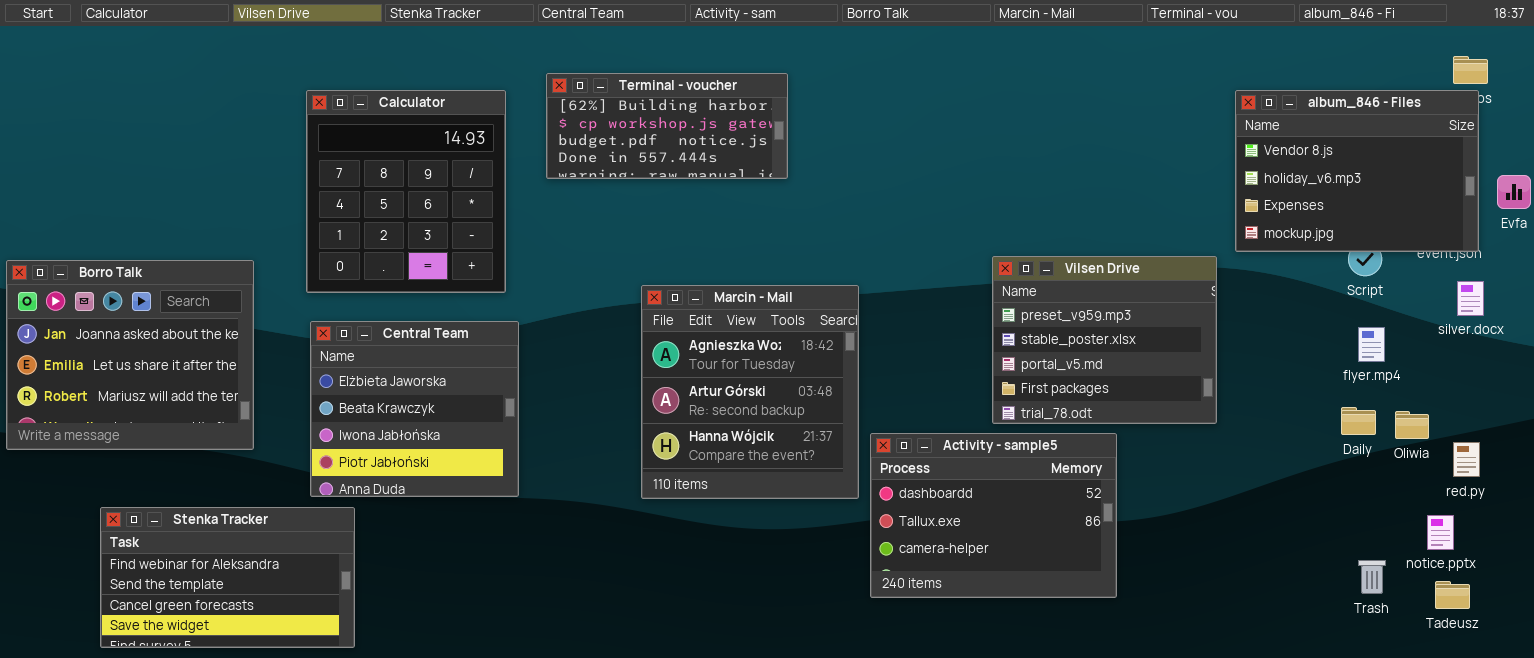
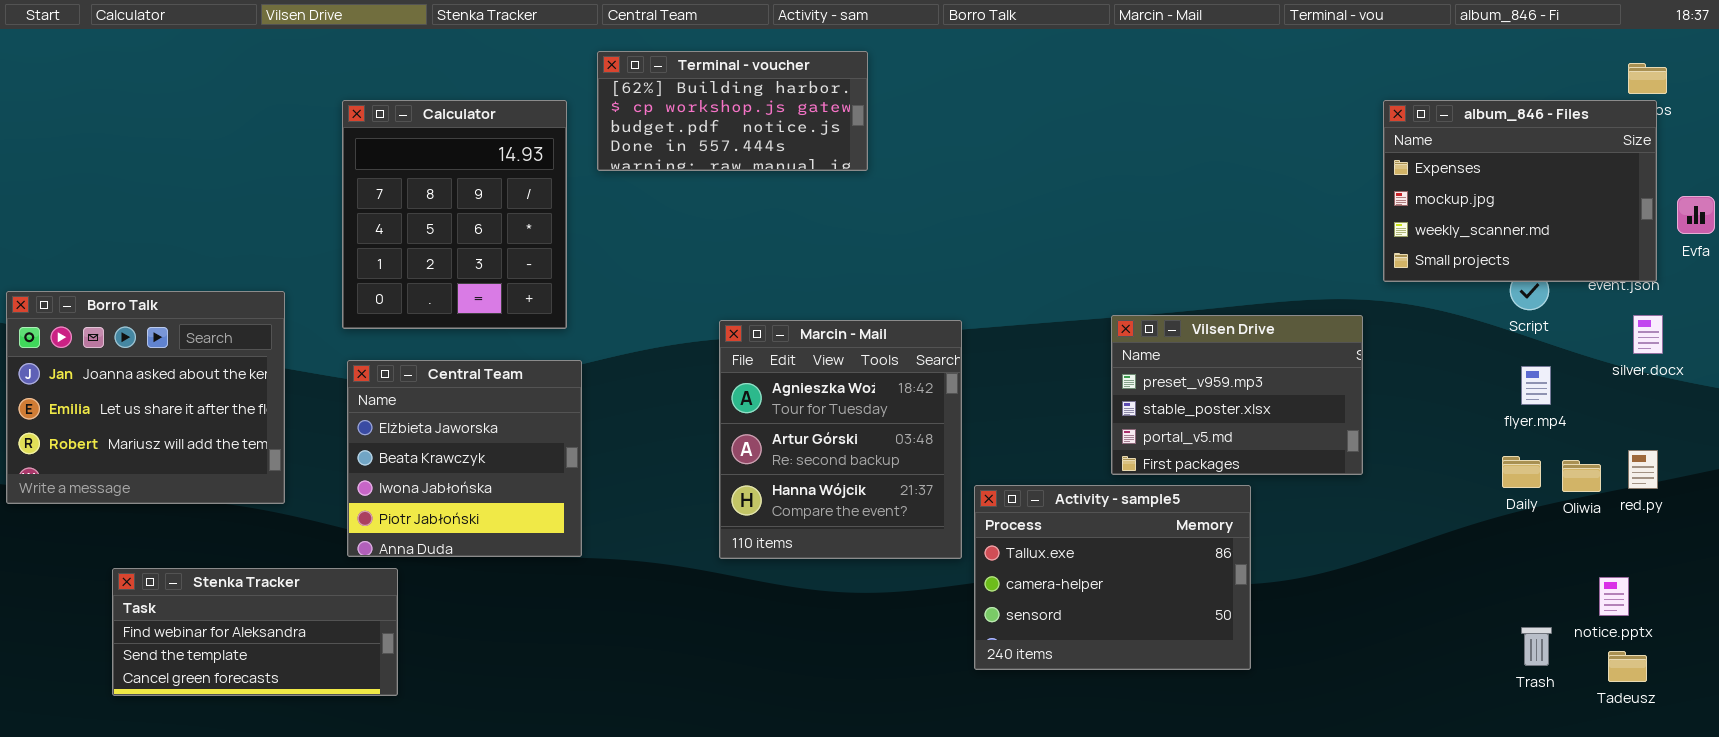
Terminal - voucher: [546,73,788,179] -> [597,51,868,171], moved
album_846 - Files: [1235,90,1479,252] -> [1383,100,1657,282], scrolled down 2 rows
Vilsen Drive: [992,256,1217,424] -> [1111,315,1363,475], resized
Activity - sample5: [870,433,1117,598] -> [974,485,1251,670], scrolled down 1 row
red.py: [1453,442,1480,477] -> [1628,450,1658,489], moved
Stenka Tracker: [100,507,355,648] -> [112,568,398,696], resized

